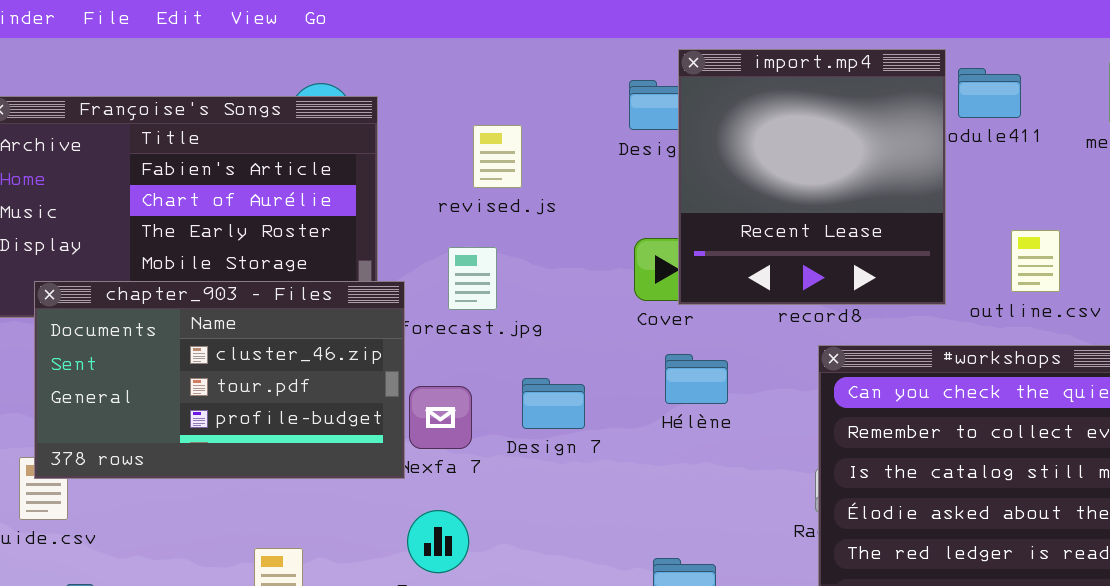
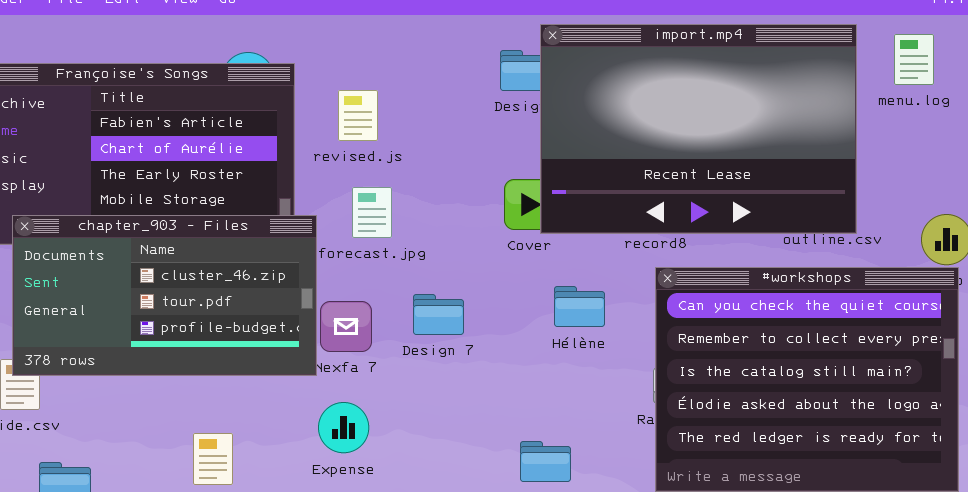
import.mp4: [678,49,946,305] -> [540,24,857,234], resized
revised.js: [473,125,522,188] -> [338,90,378,141], moved
Hélène: [665,354,728,404] -> [554,286,605,327], moved

